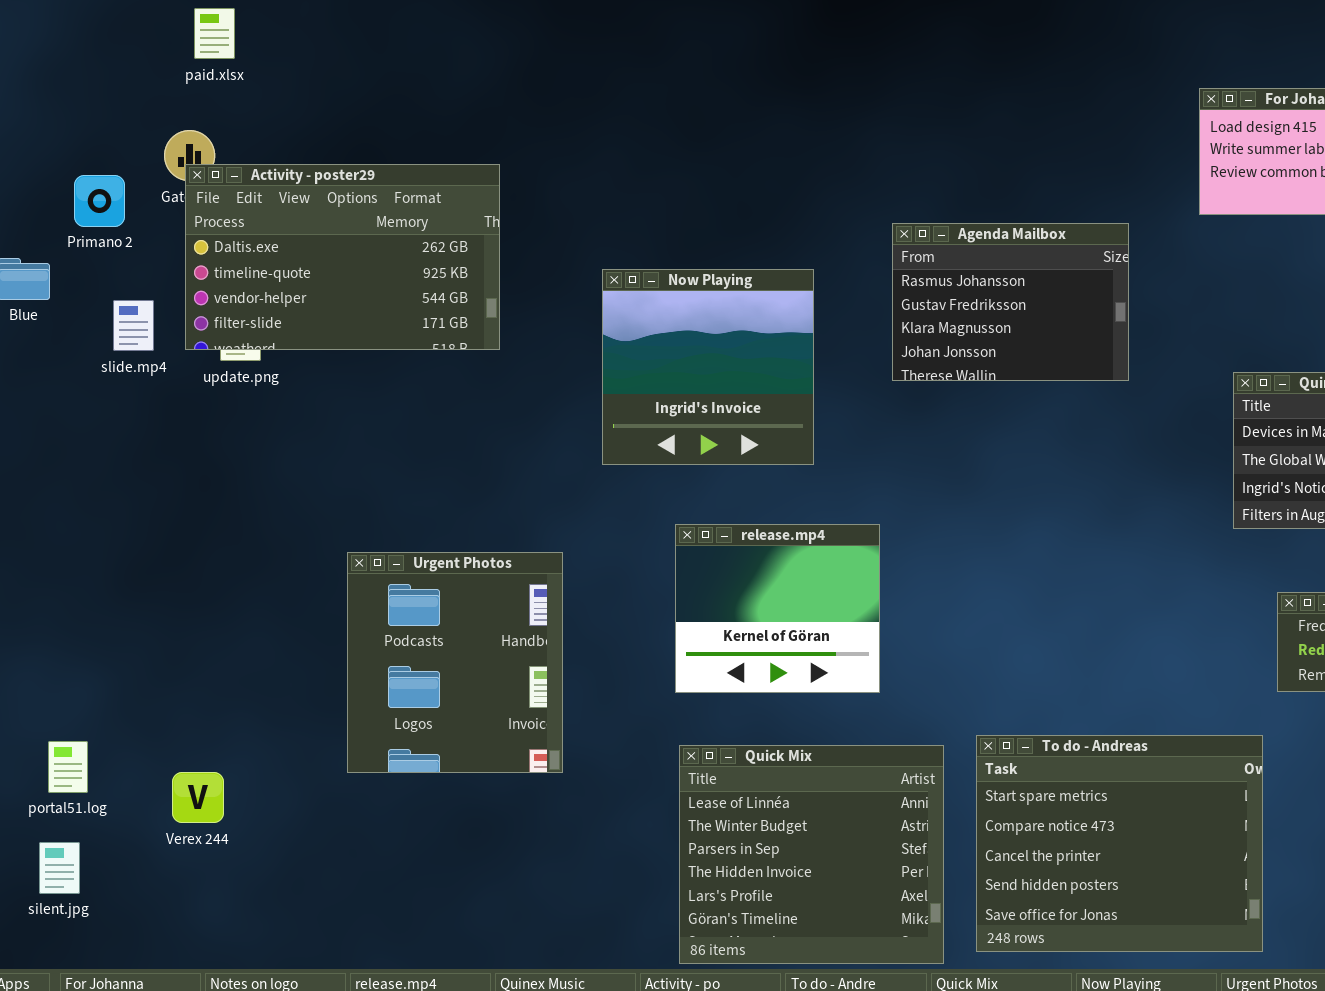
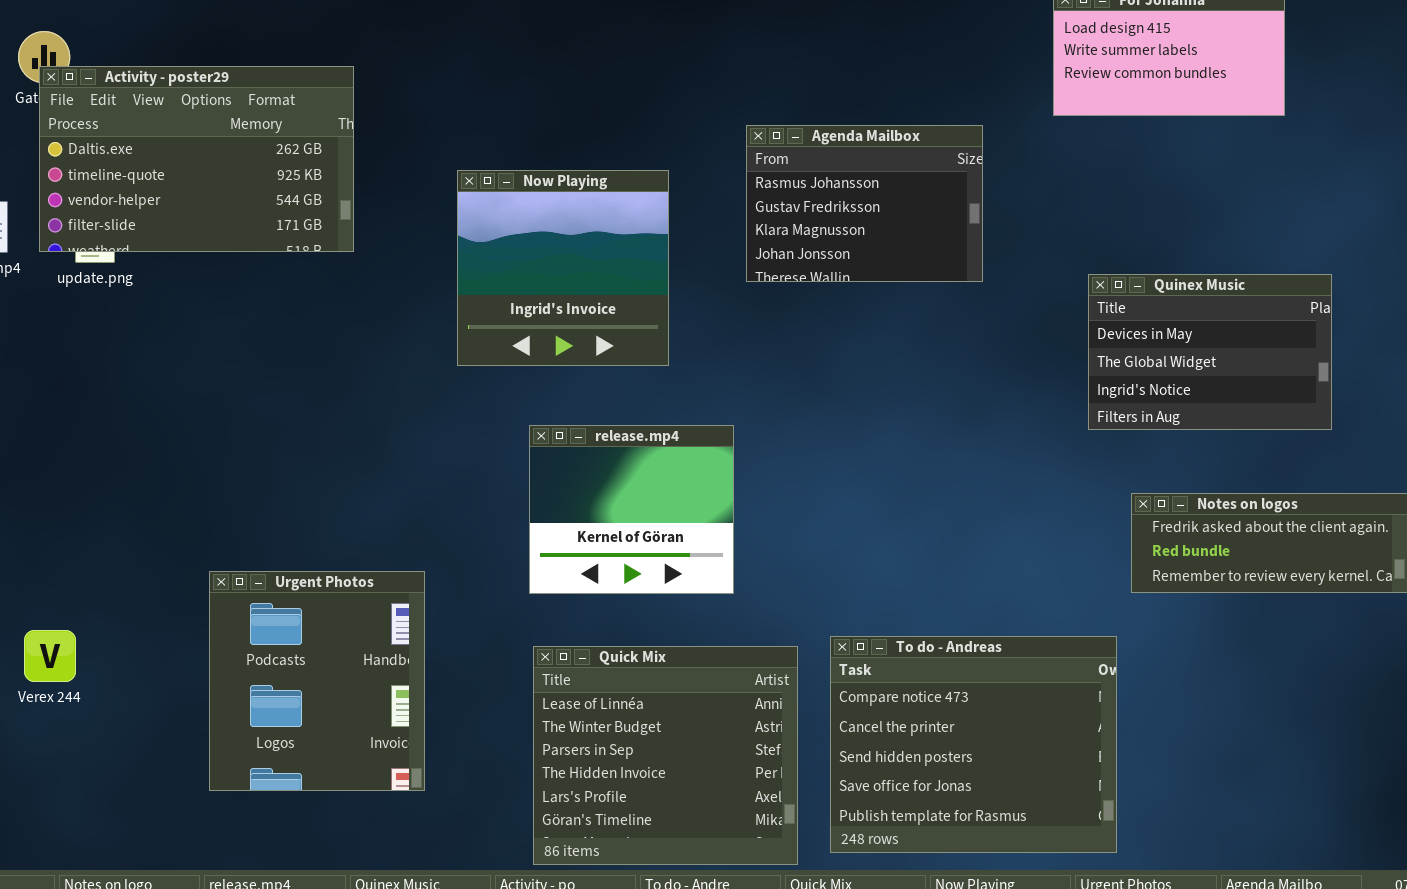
Urgent Photos: [347,552,563,773] -> [209,571,425,791], moved
To do - Andreas: [976,735,1263,952] -> [830,636,1117,853], scrolled down 1 row
Verex 244: [172,772,224,823] -> [24,630,76,682], moved

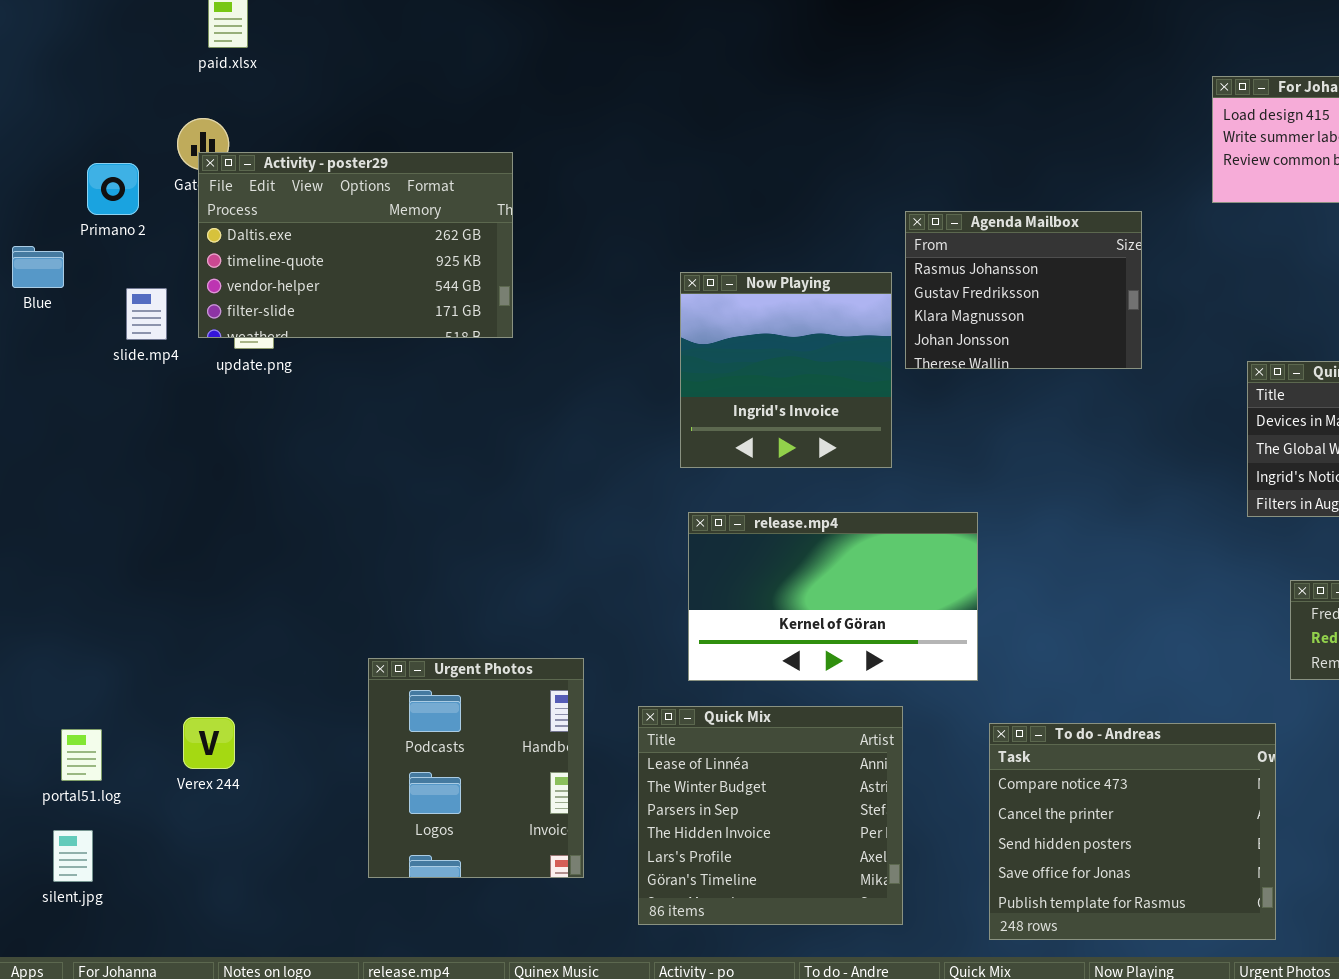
Now Playing: [457,170,669,366] -> [680,272,892,468], moved
release.mp4: [529,425,734,594] -> [688,512,978,681], resized
Quick Mix: [533,646,798,865] -> [638,706,903,925], moved

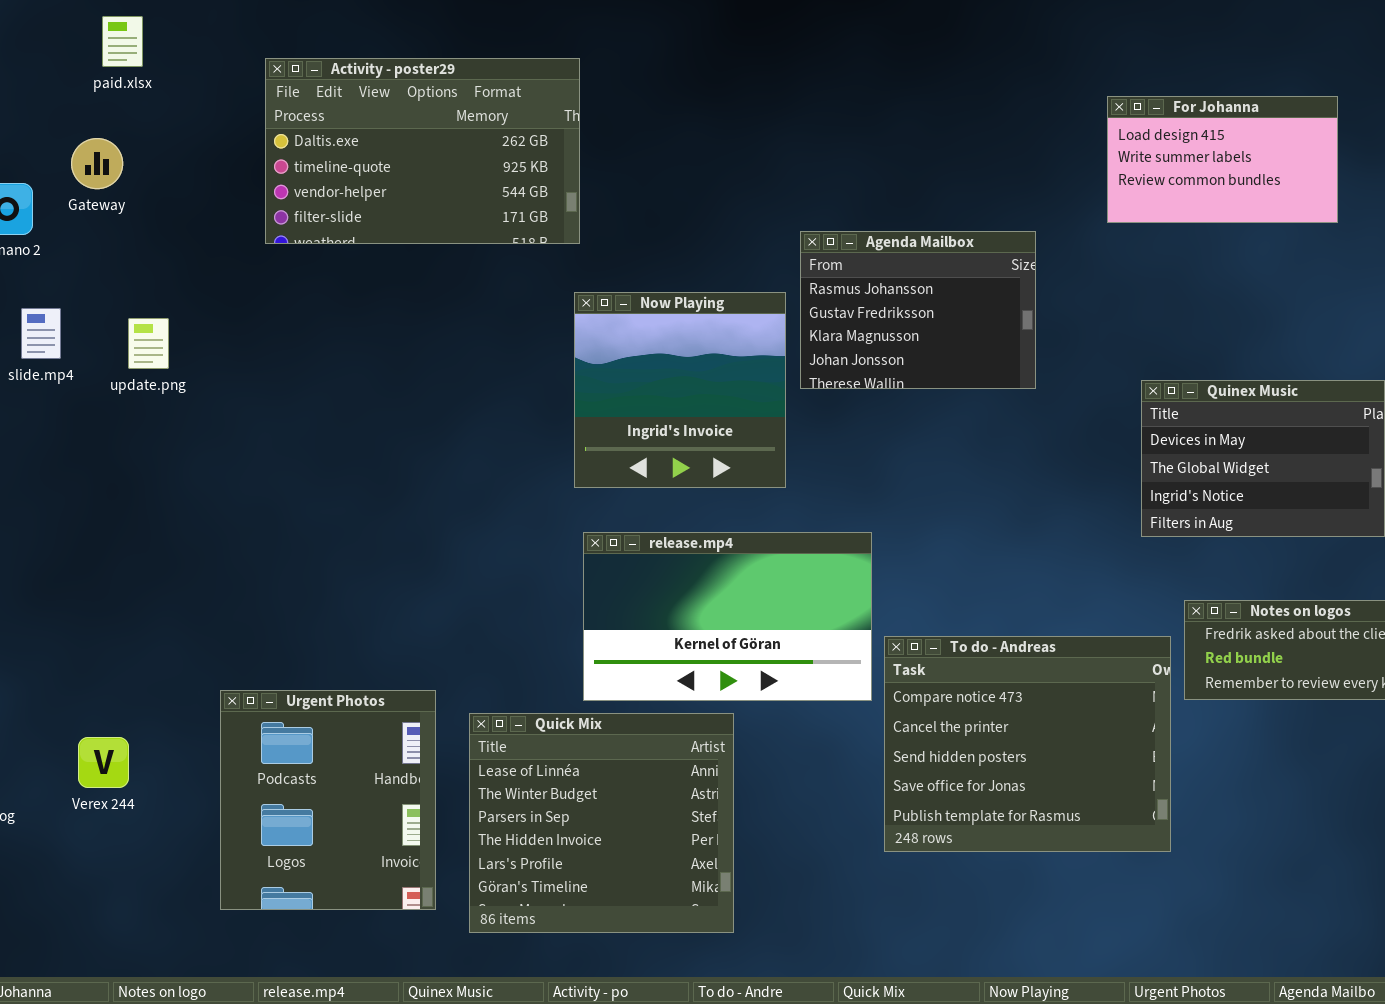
Activity - poster29: [198,152,513,338] -> [265,58,580,244], moved
Urgent Photos: [368,658,584,878] -> [220,690,436,910], moved
Quick Mix: [638,706,903,925] -> [469,713,734,933], moved
To do - Andreas: [989,723,1276,940] -> [884,636,1171,852], moved

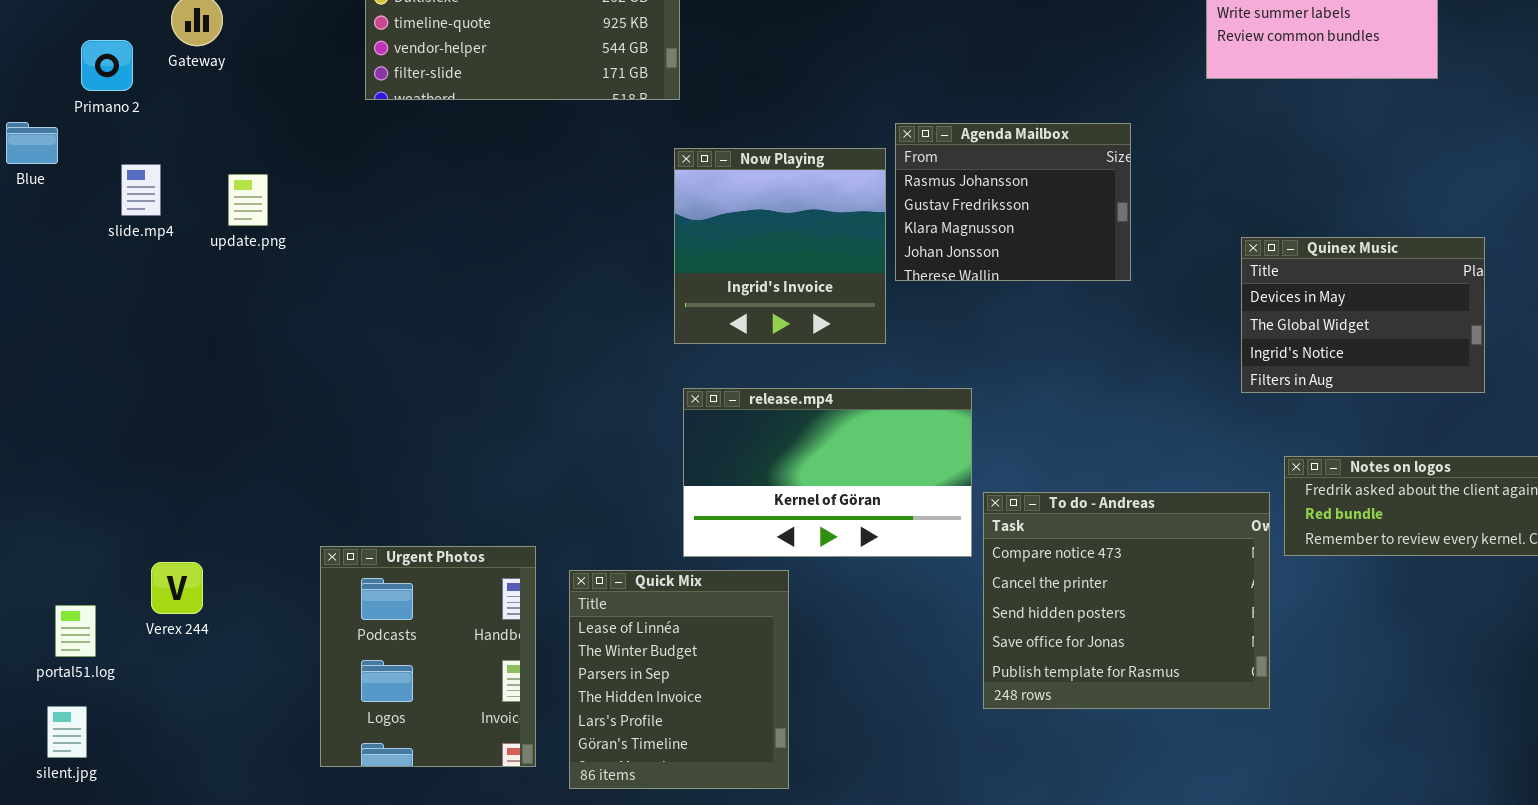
Agenda Mailbox: [800,231,1036,389] -> [895,123,1131,281], moved
Quick Mix: [469,713,734,933] -> [569,570,789,789], resized
Verex 244: [78,737,129,788] -> [151,562,203,614], moved

